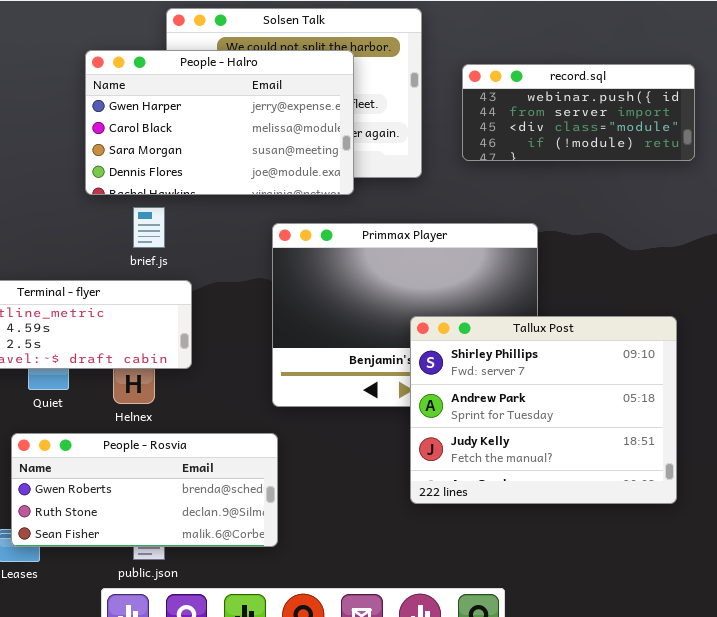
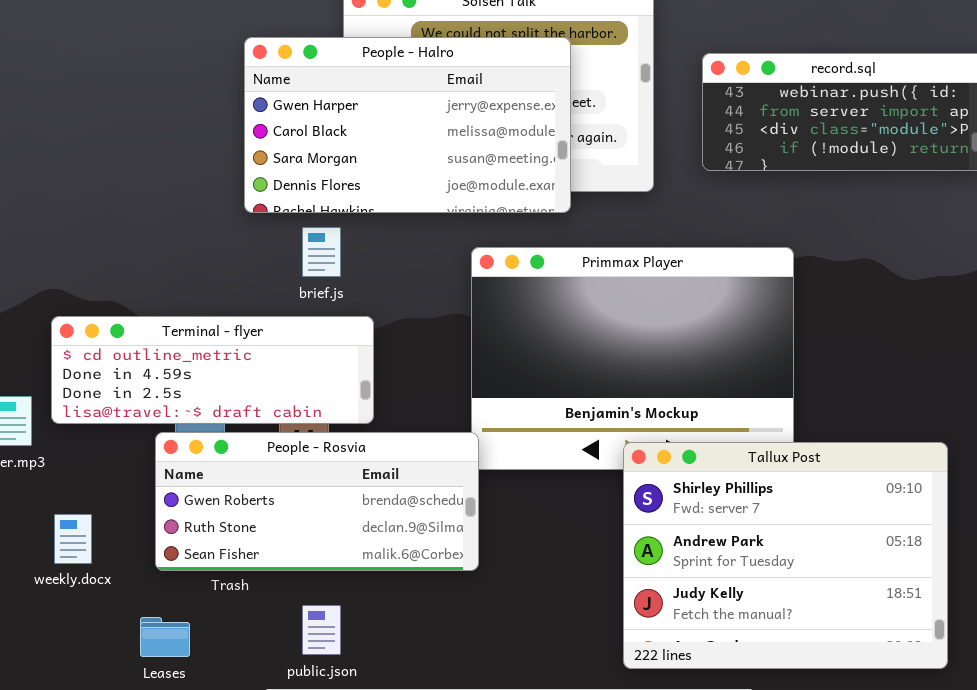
Tallux Post: [410,316,677,504] -> [623,442,948,669], moved
People - Rosvia: [11,433,278,547] -> [155,432,479,571], moved

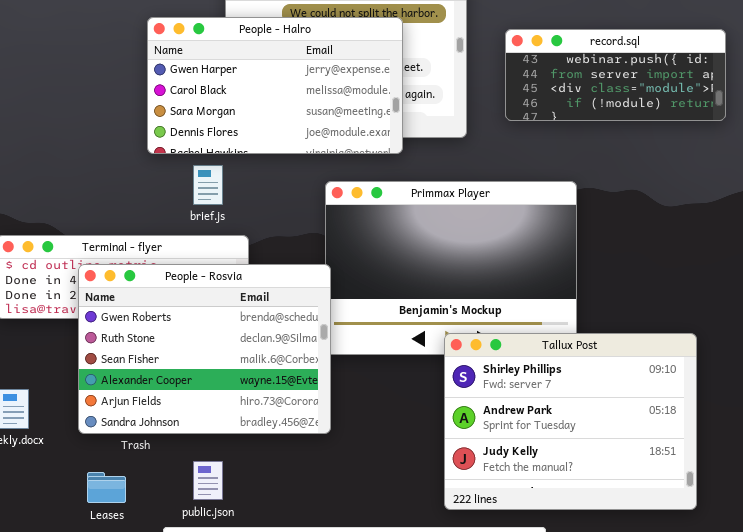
People - Rosvia: [155,432,479,571] -> [78,264,331,434], resized
Leases: [140,617,190,657] -> [87,472,126,503], moved

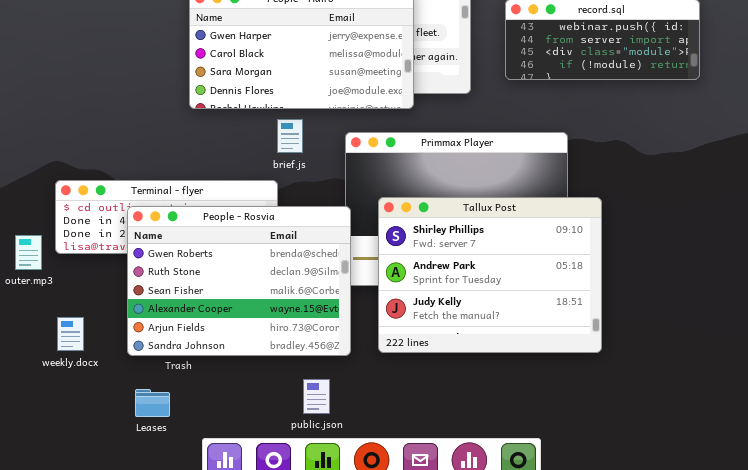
brief.js: [193,165,223,205] -> [277,119,303,153], moved
Tallux Post: [444,333,697,510] -> [378,197,602,353], moved
public.json: [193,461,223,500] -> [303,379,330,414], moved

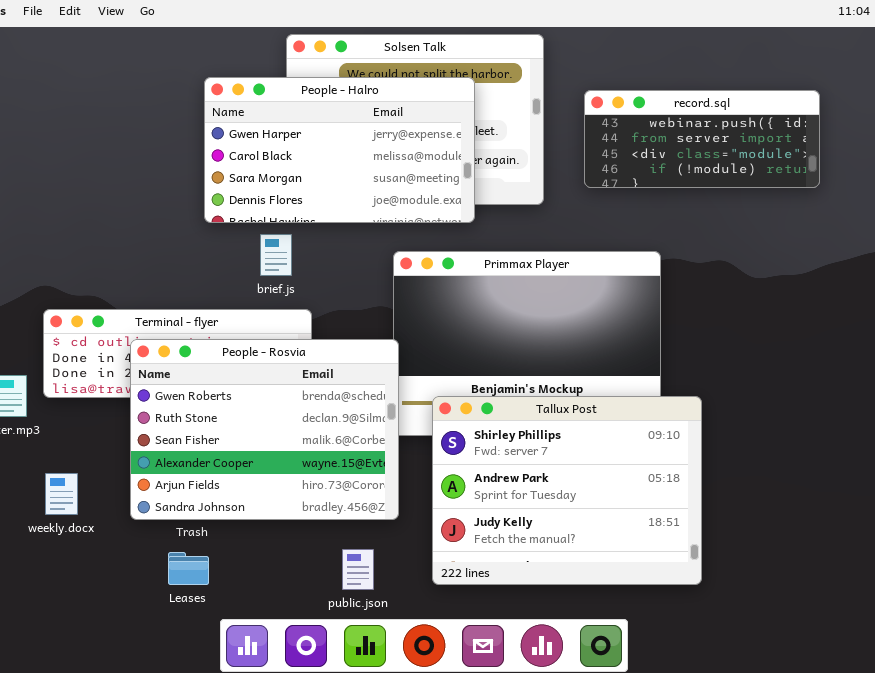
brief.js: [277,119,303,153] -> [260,234,292,276], moved
Tallux Post: [378,197,602,353] -> [432,396,702,585], moved
Leases: [135,389,170,417] -> [168,552,209,585], moved

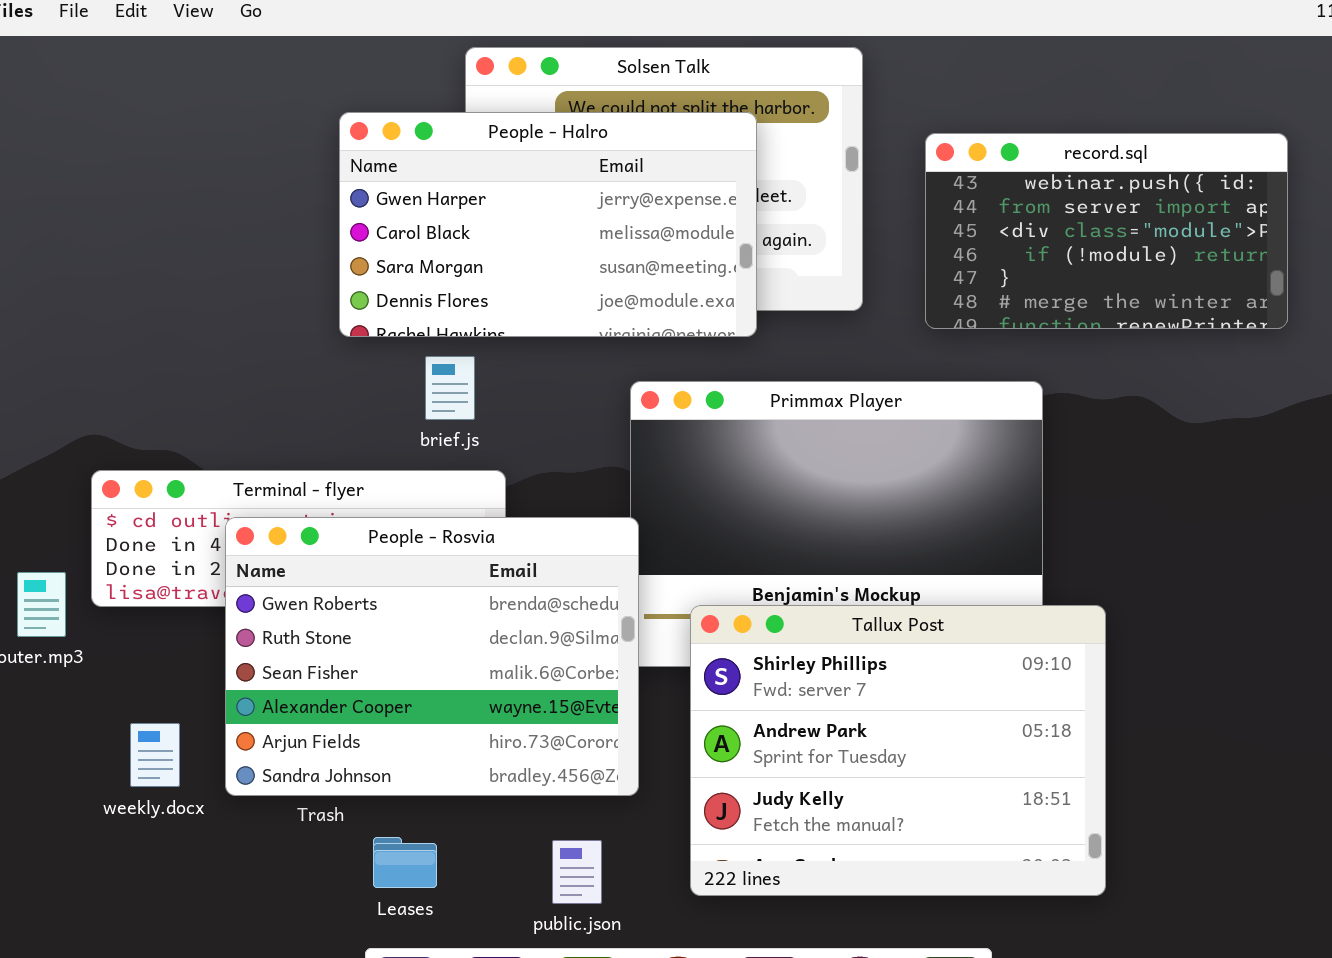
record.sql: [584,90,820,188] -> [925,133,1288,329], resized
weekly.docx: [45,473,78,515] -> [130,723,180,787], moved
Leases: [168,552,209,585] -> [373,837,437,888], moved

